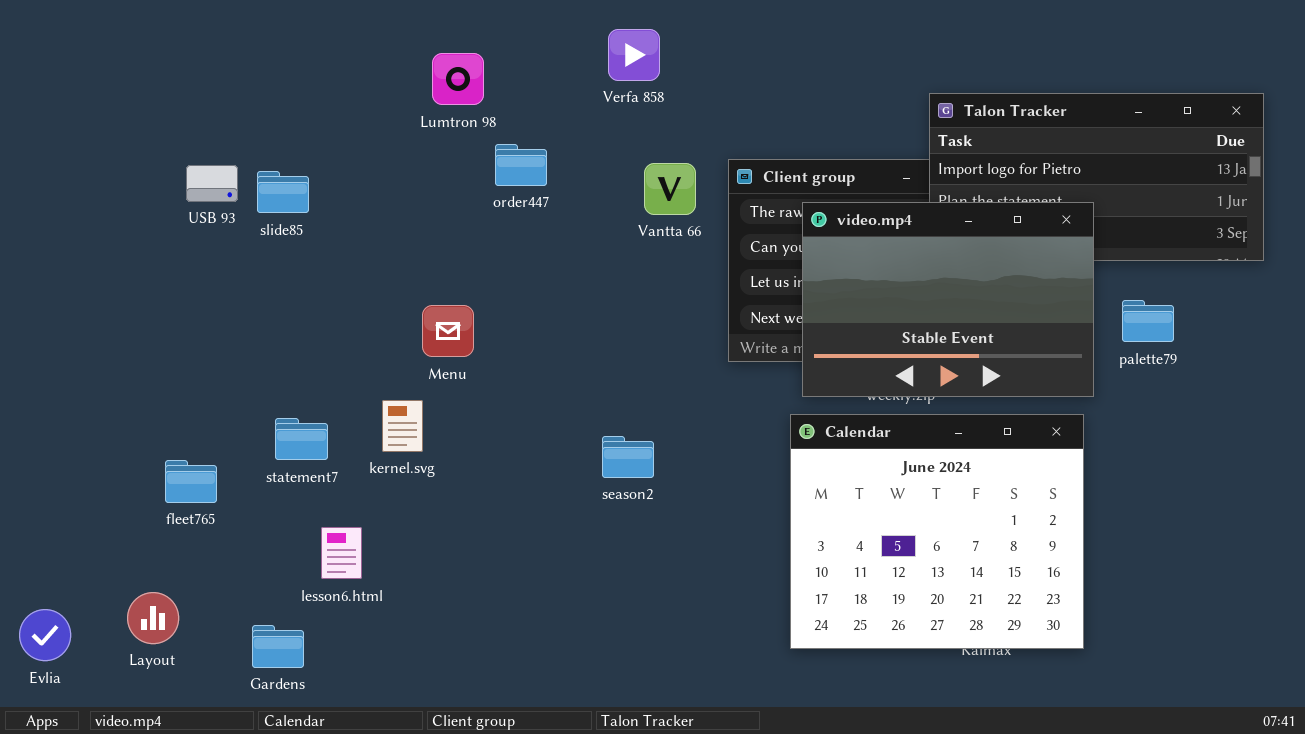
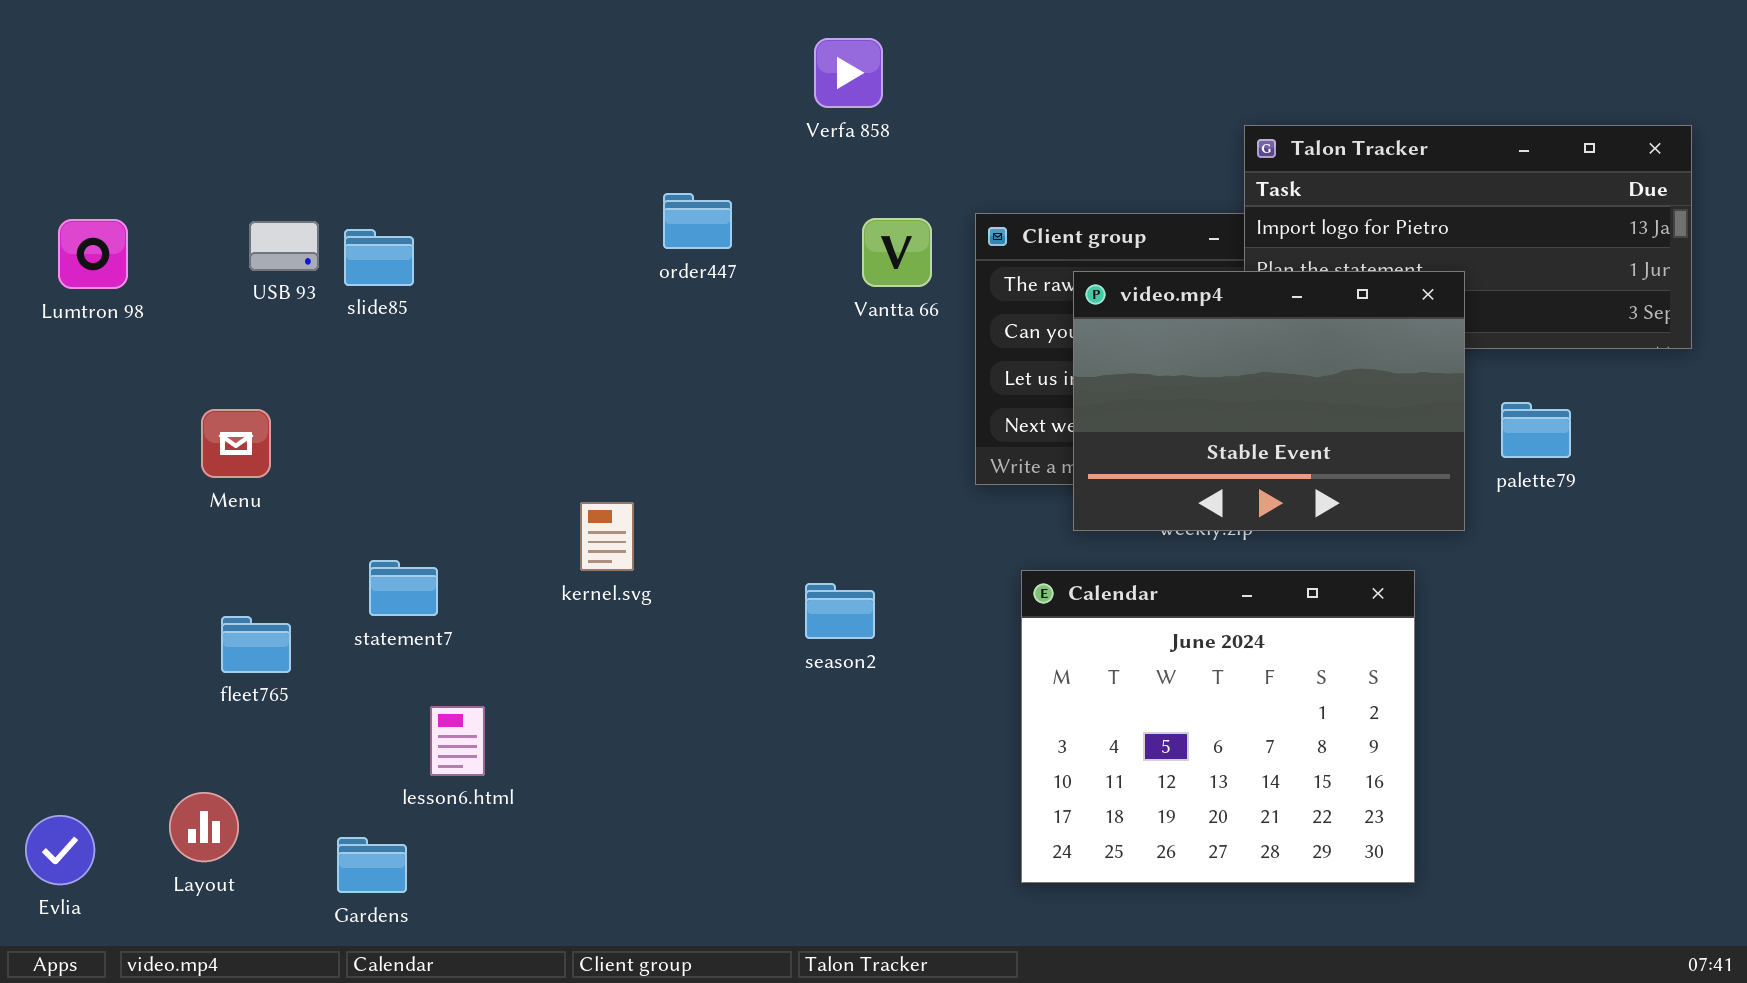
Lumtron 98: [432,53,484,105] -> [58,219,128,289], moved
Menu: [422,305,474,357] -> [201,409,271,478], moved
kernel.svg: [382,400,423,452] -> [580,502,634,571], moved
Calendar: [790,414,1084,649] -> [1021,570,1415,883], moved

